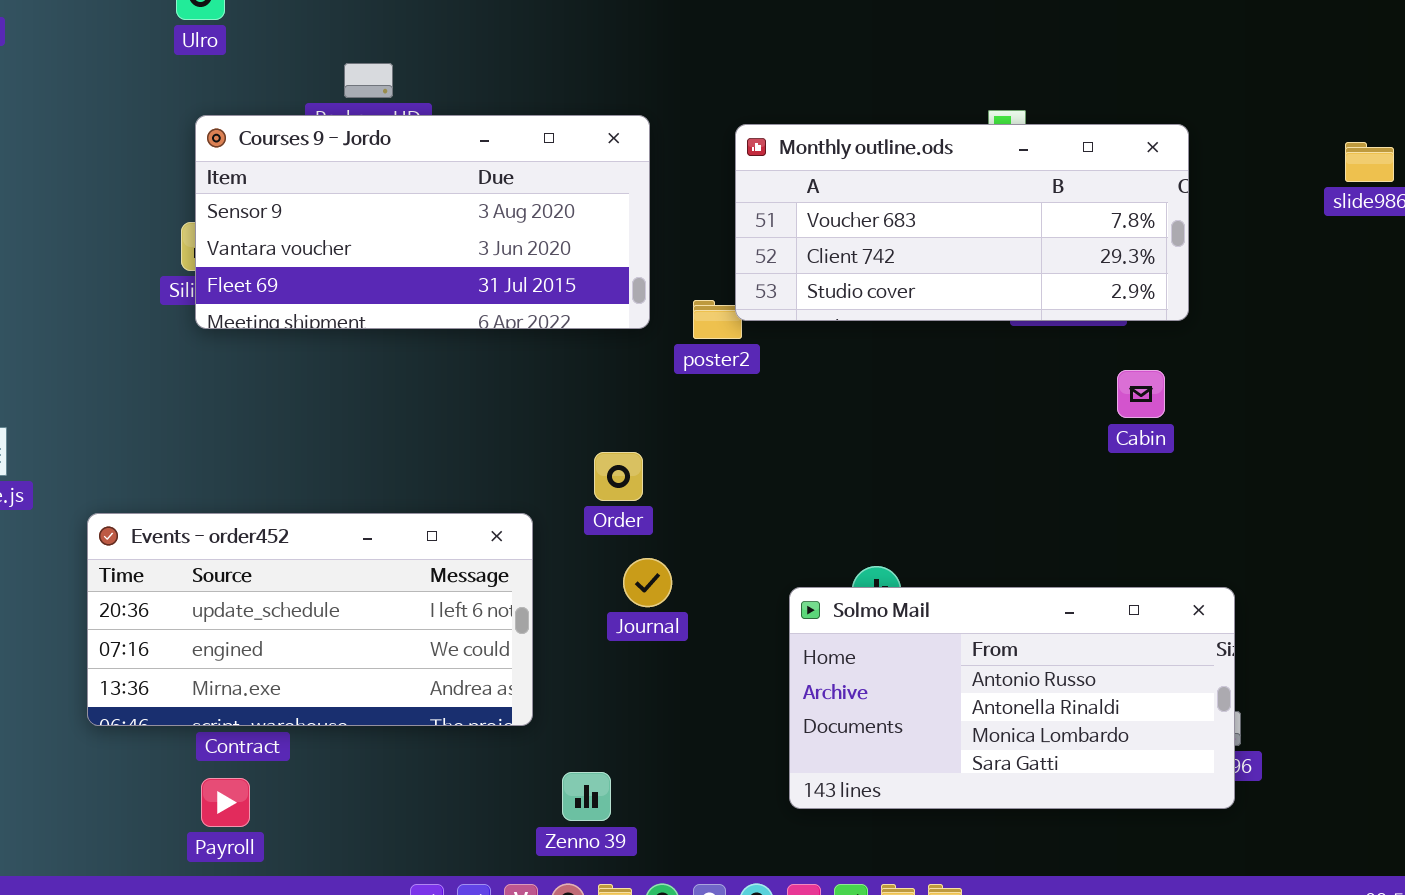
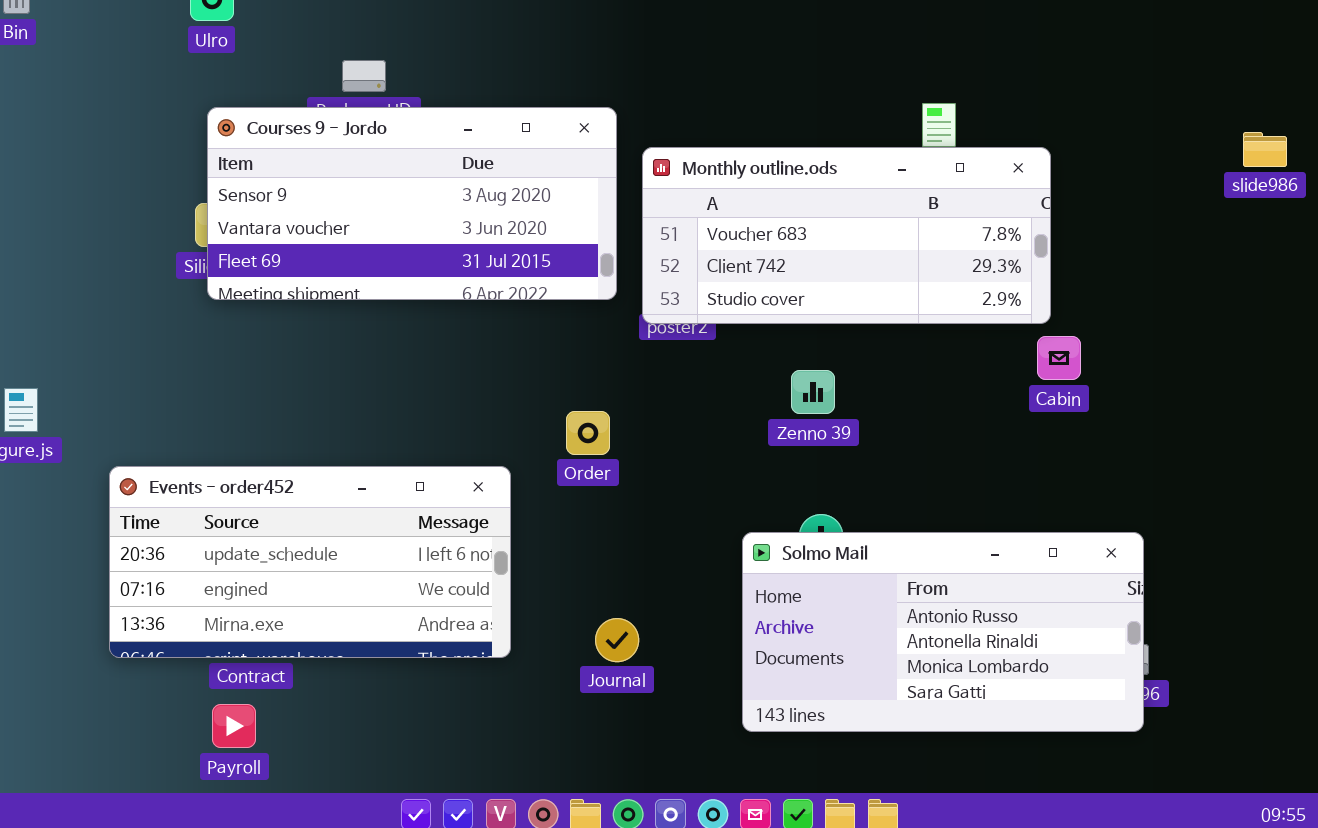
Monthly outline.ods: [735,124,1189,321] -> [642,147,1051,324], moved
Journal: [623,558,672,607] -> [595,618,639,662], moved
Zenno 39: [562,772,611,821] -> [791,370,835,414], moved

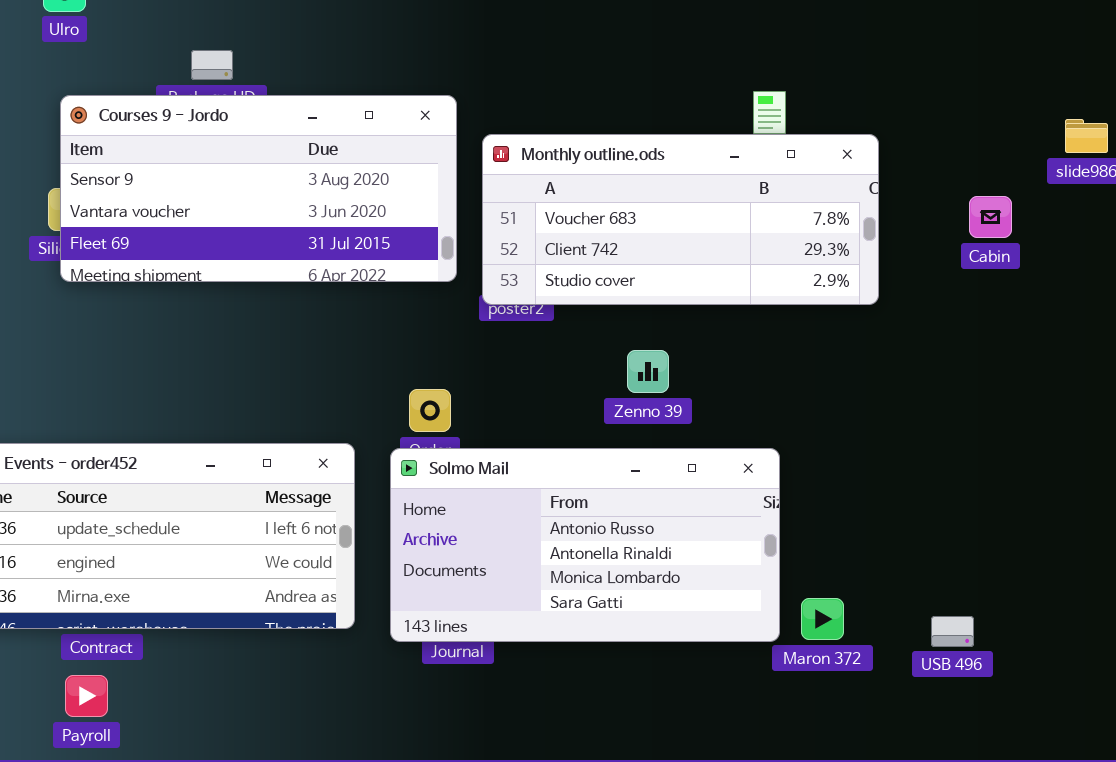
Cabin: [1037,336,1081,380] -> [969,196,1012,238], moved
Solmo Mail: [742,532,1144,732] -> [390,448,780,642], moved

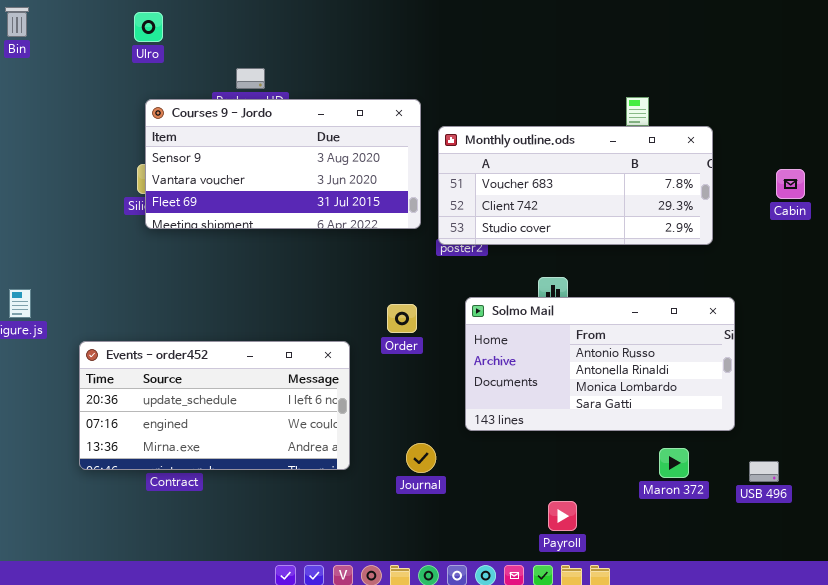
Solmo Mail: [390,448,780,642] -> [465,297,735,431], moved
Payroll: [65,675,108,717] -> [548,501,577,531], moved

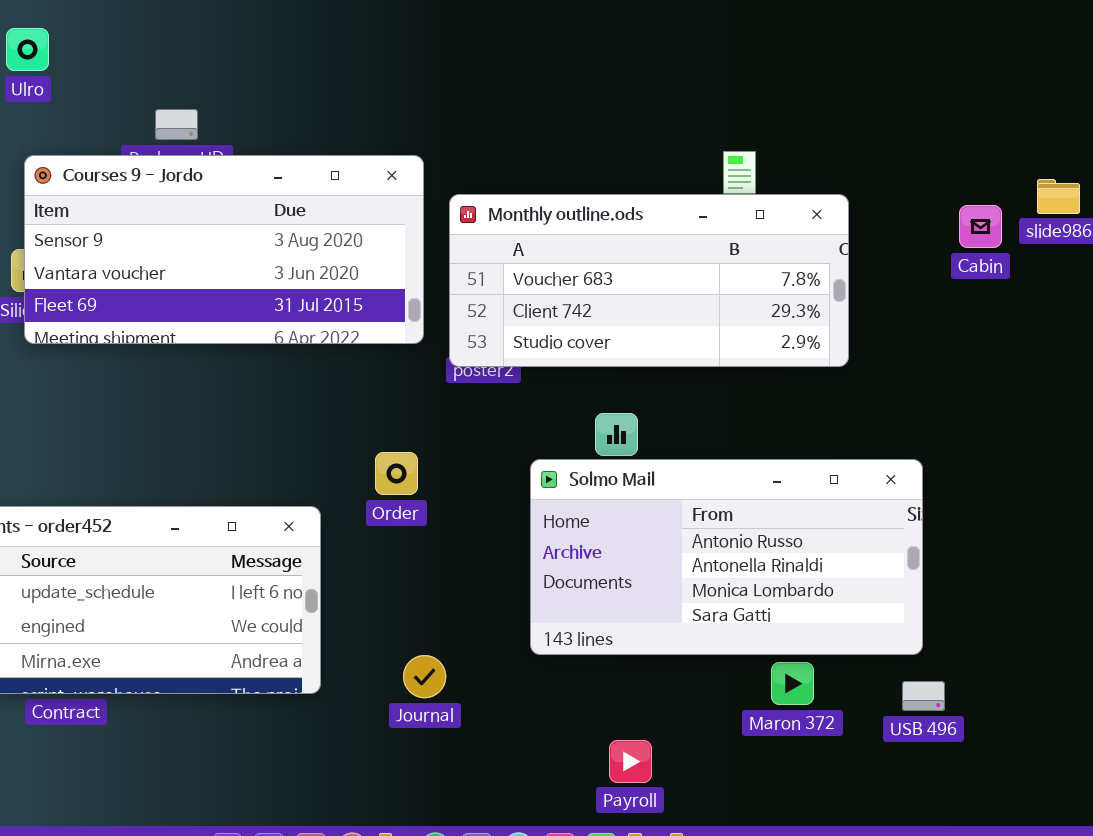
Cabin: [776,169,805,199] -> [959,205,1002,248], moved
Solmo Mail: [465,297,735,431] -> [530,459,923,655], moved

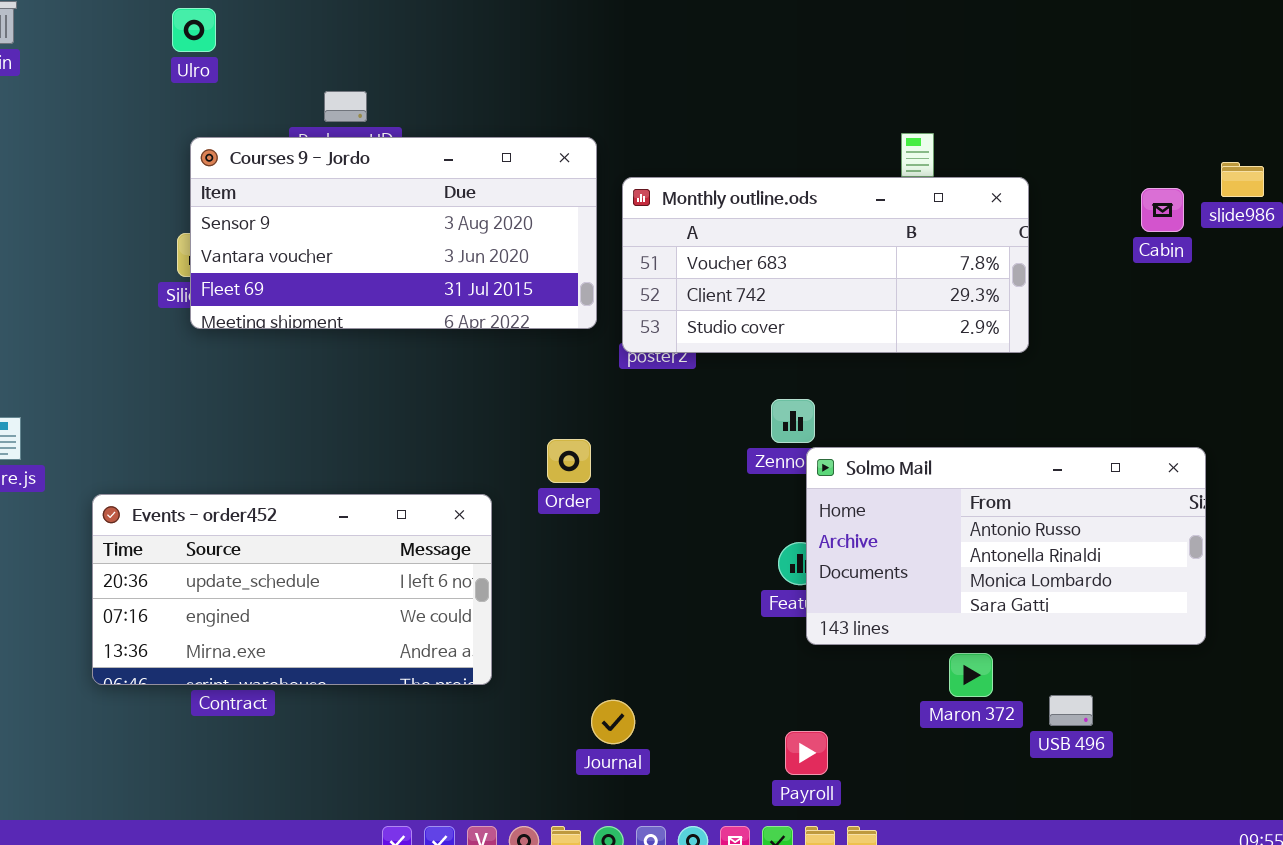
Solmo Mail: [530,459,923,655] -> [806,447,1206,645], moved
Journal: [403,655,446,698] -> [591,700,635,744], moved
USB 496: [902,681,945,711] -> [1049,695,1093,726], moved

